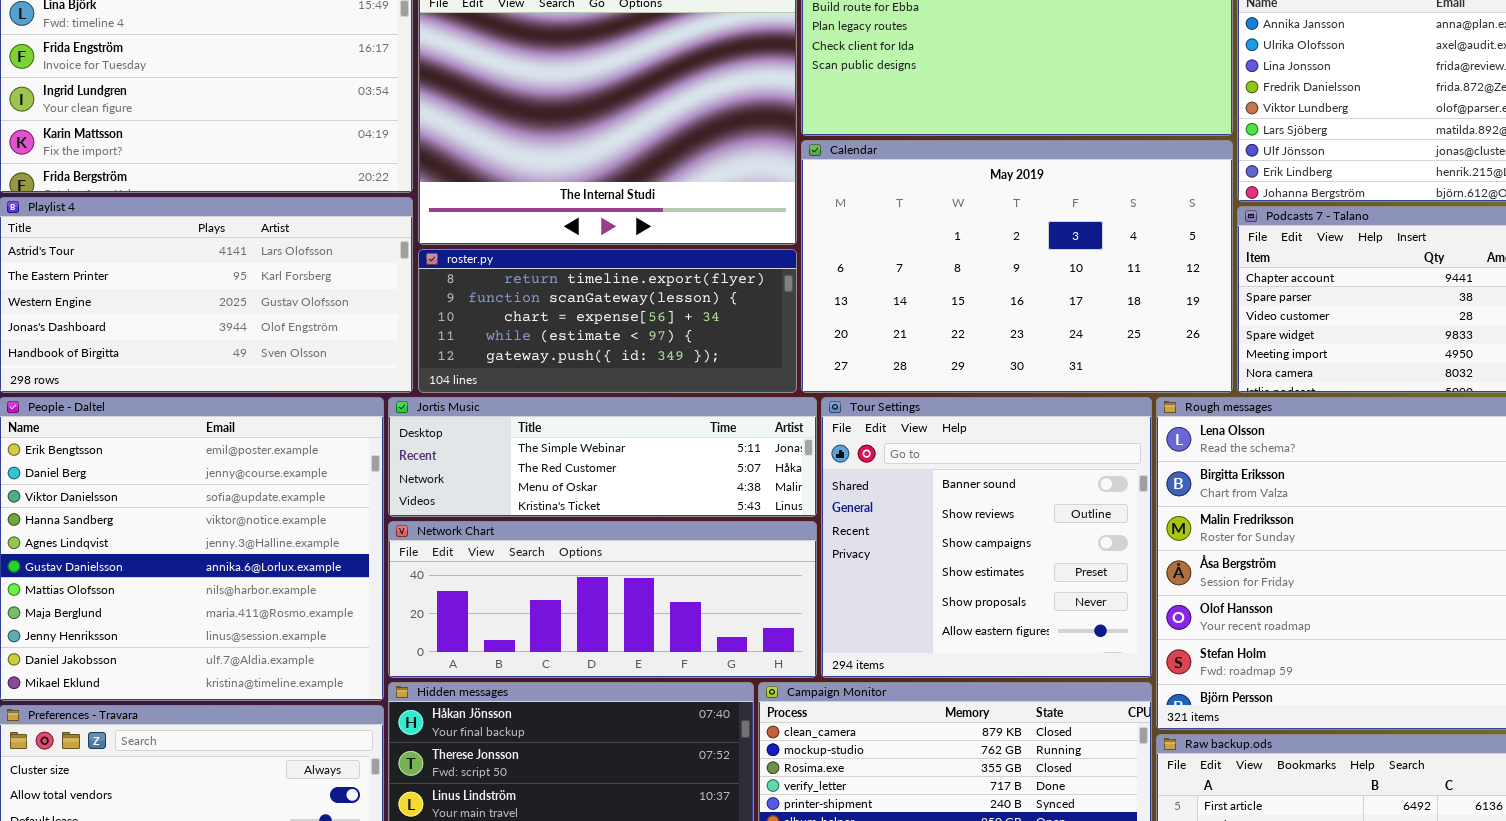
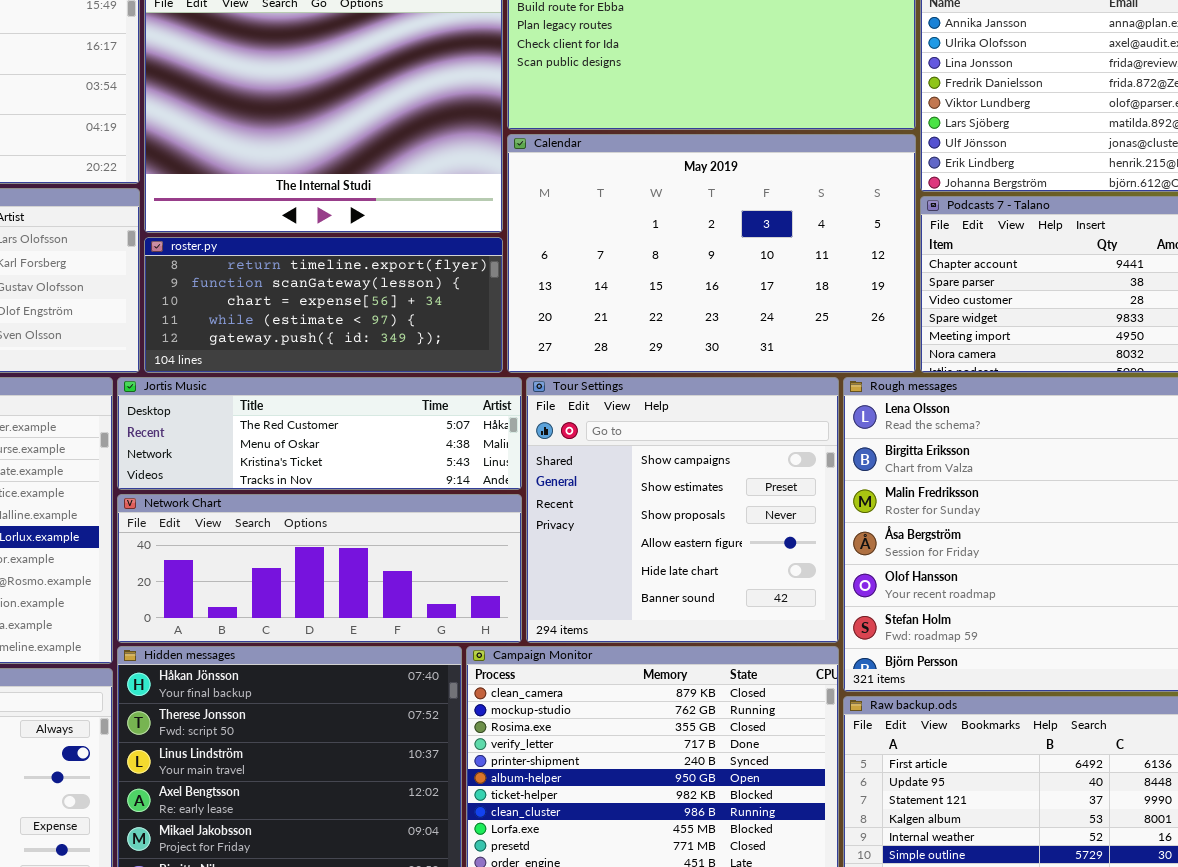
Jortis Music: [388,397,817,517] -> [117,377,522,490], scrolled down 1 row
Tour Settings: [821,397,1152,678] -> [526,377,839,643], scrolled down 2 rows

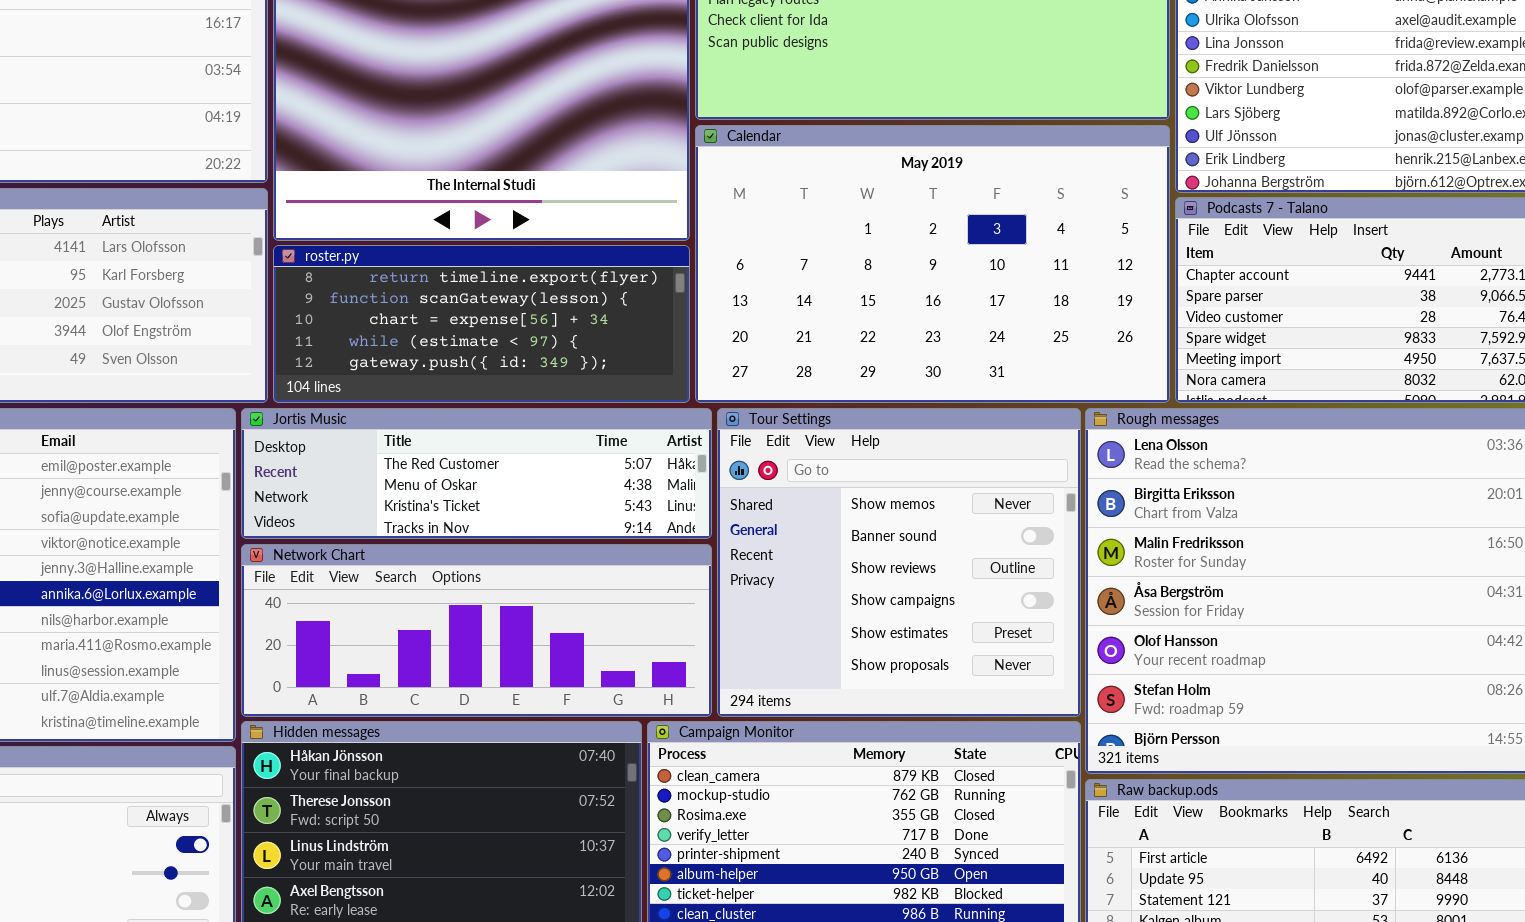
Tour Settings: [526,377,839,643] -> [717,408,1081,717], scrolled up 3 rows

